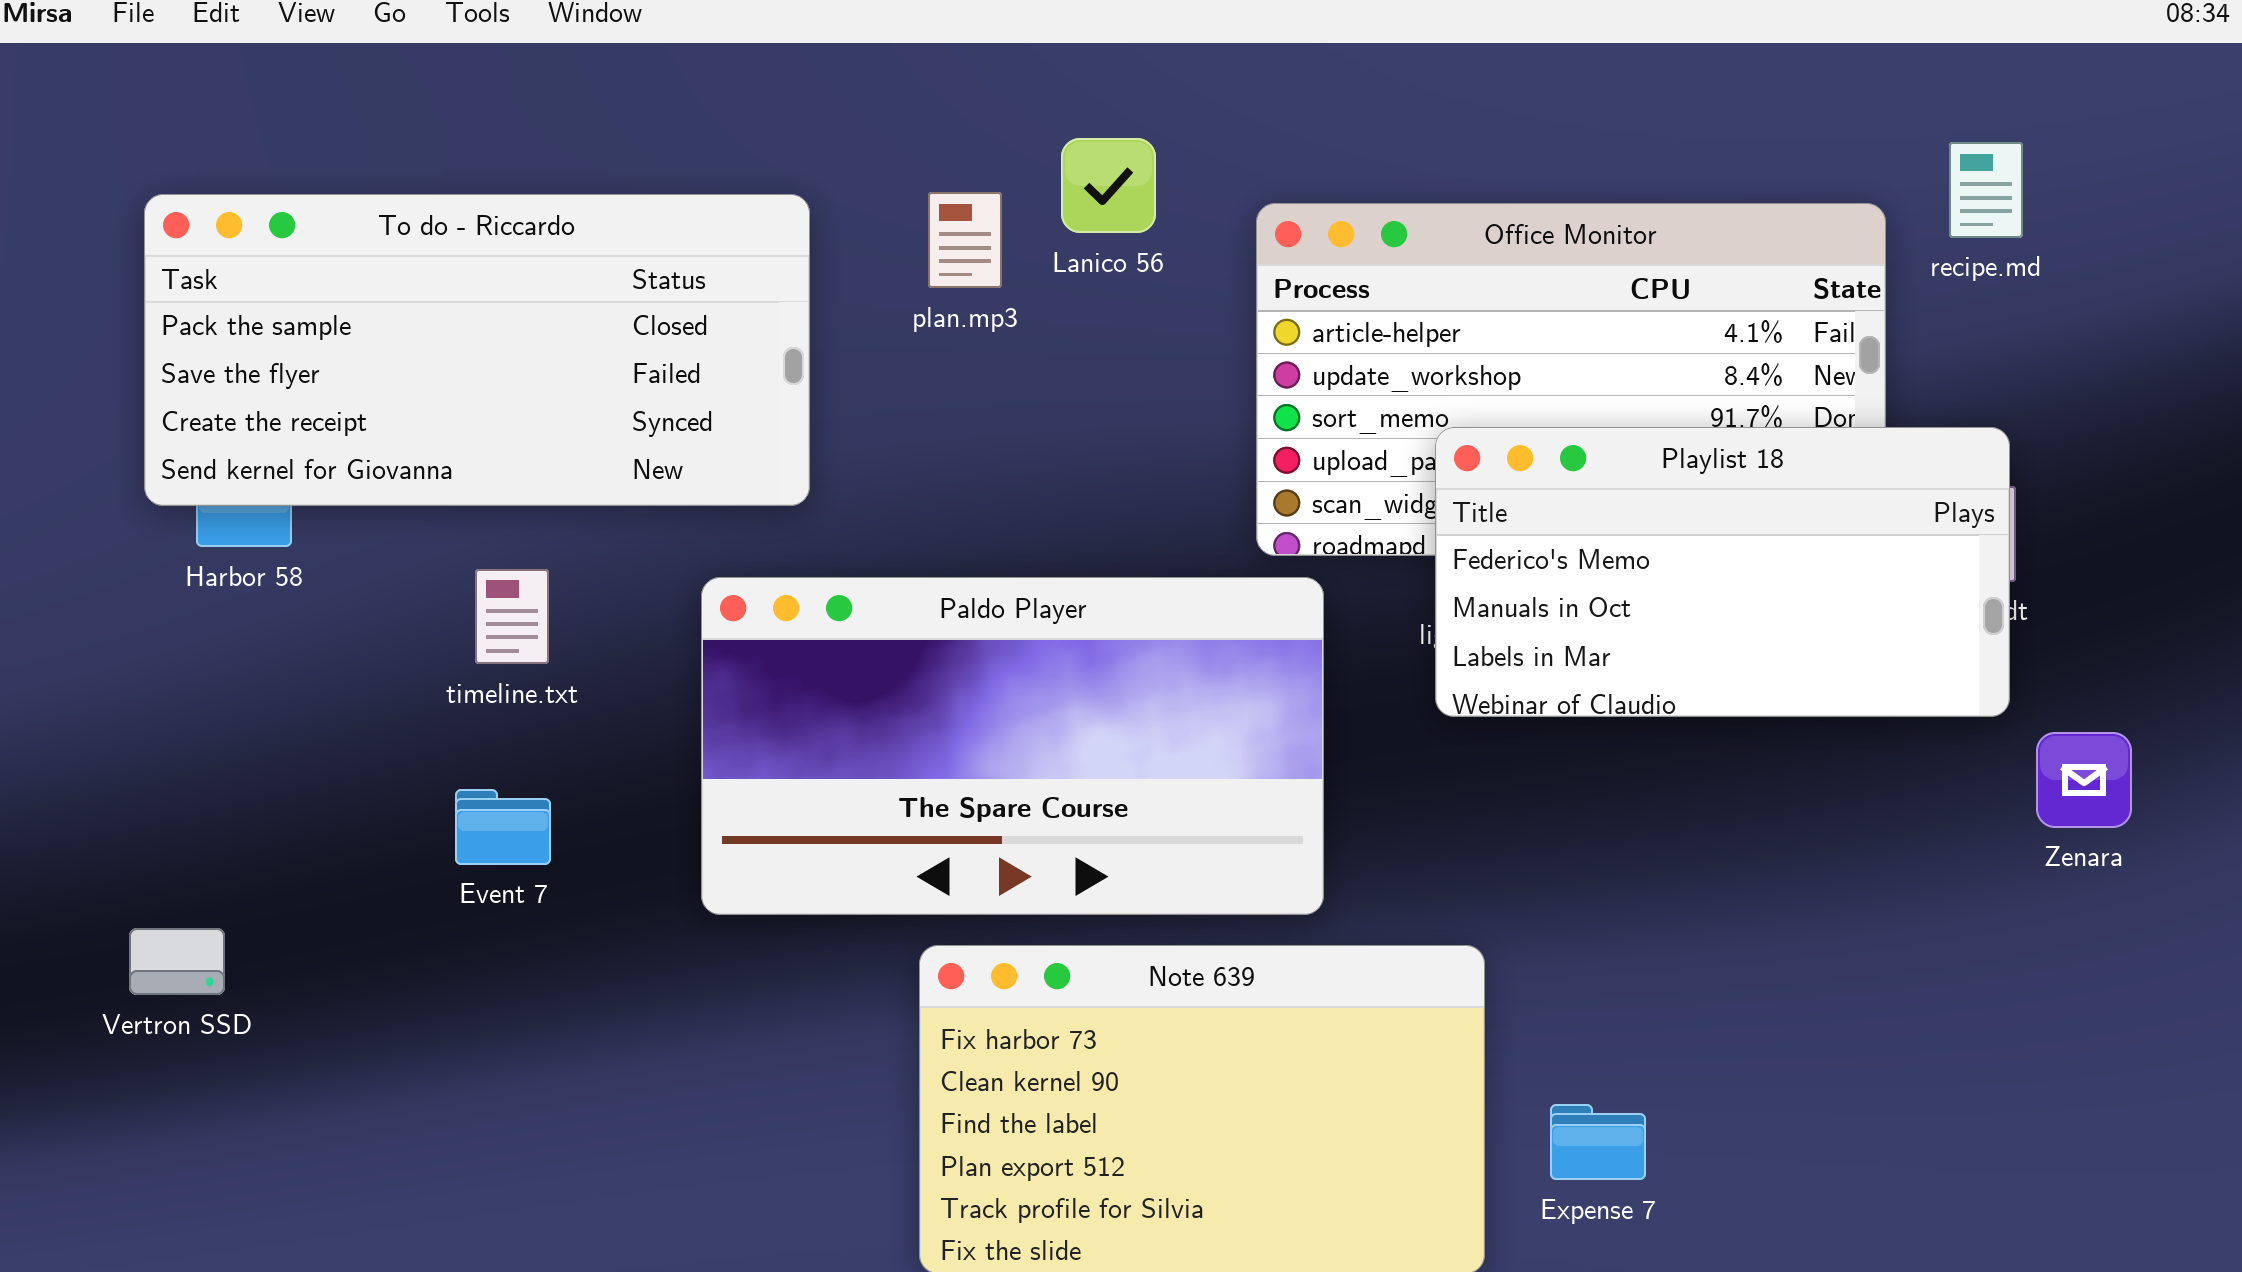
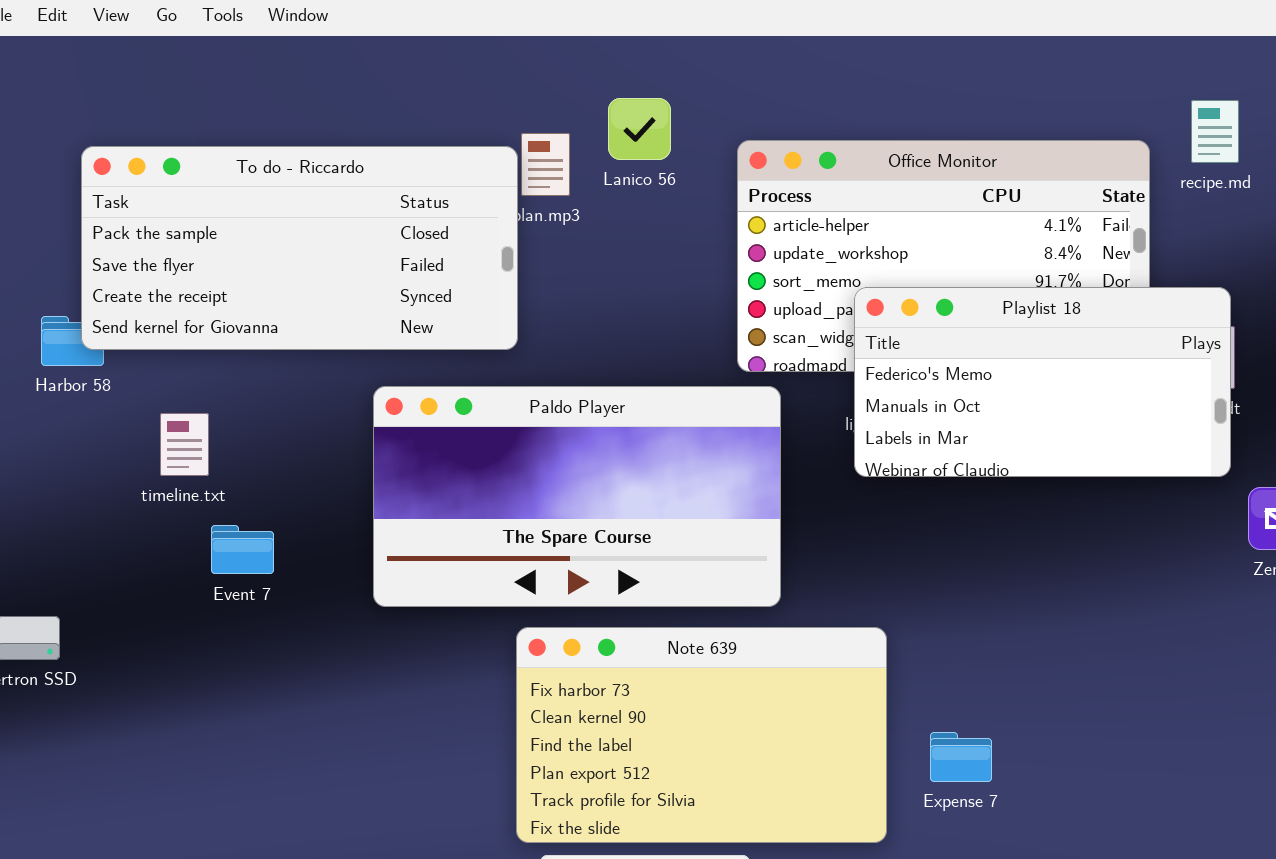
To do - Riccardo: [144,194,810,506] -> [81,146,518,350], moved
timeline.txt: [475,569,549,664] -> [160,413,209,476], moved

